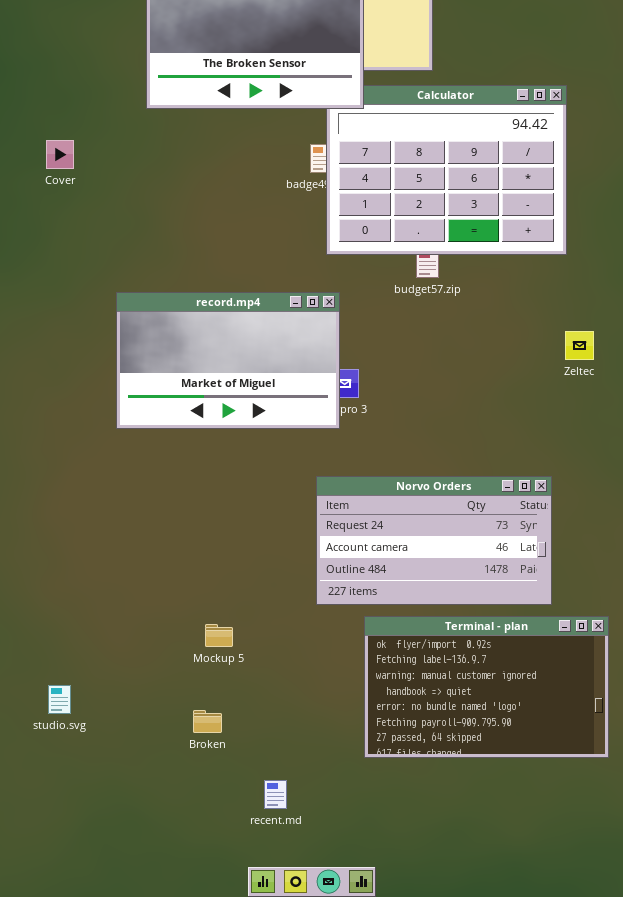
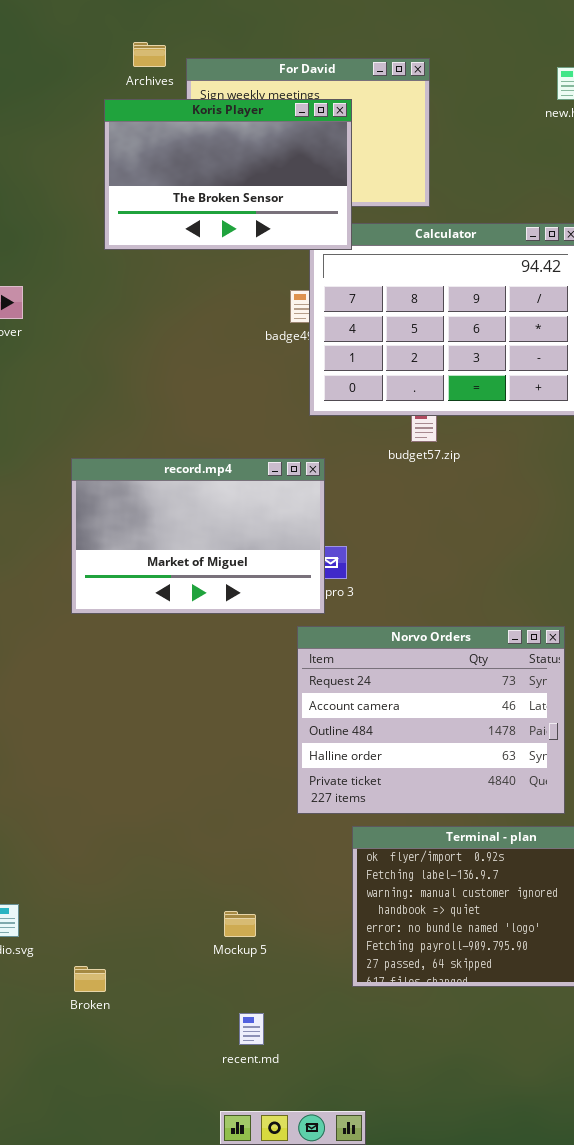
Norvo Orders: [316,476,552,605] -> [297,626,565,814], resized
Mockup 5: [205,624,233,647] -> [224,911,256,937], moved
Broken: [193,710,222,733] -> [74,966,106,992], moved

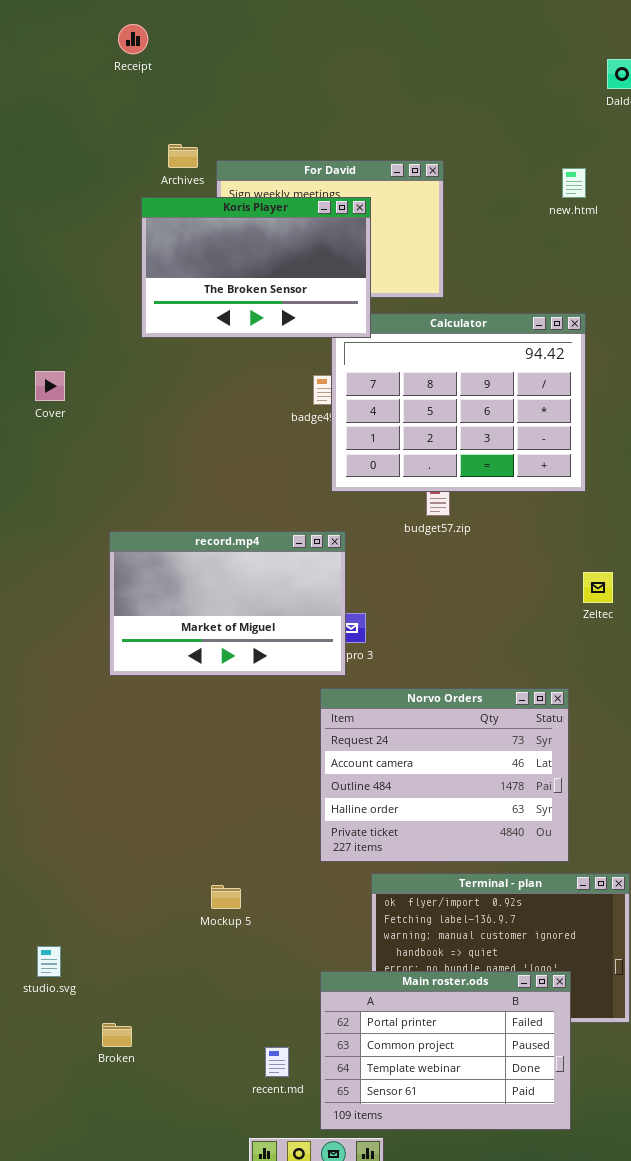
Mockup 5: [224,911,256,937] -> [211,885,241,909], moved
Main roster.ods: none -> [320,971,571,1130], opened
Broken: [74,966,106,992] -> [102,1023,132,1047], moved

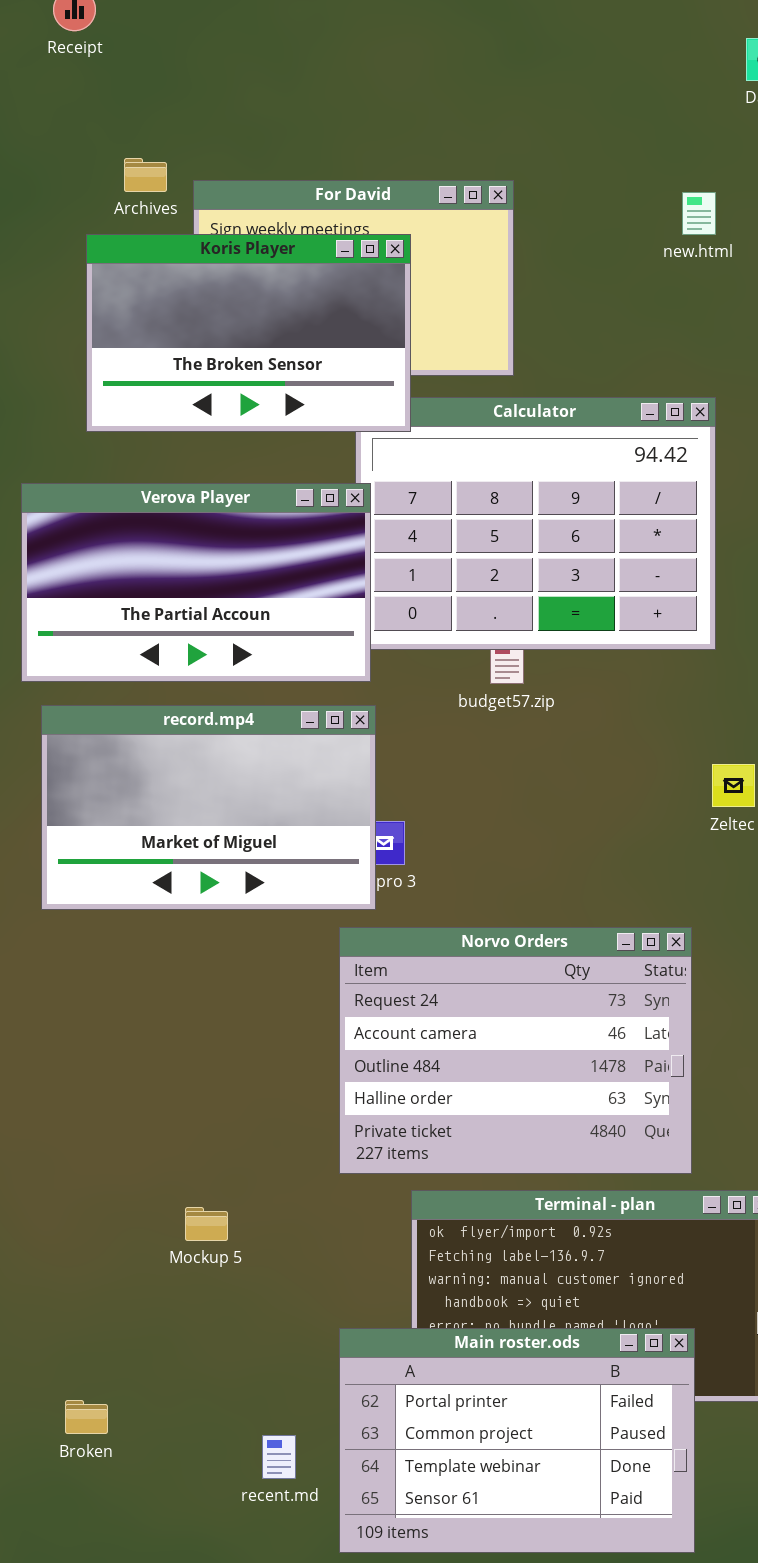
Verova Player: none -> [21,483,371,682], opened
Broken: [102,1023,132,1047] -> [65,1400,108,1434], moved

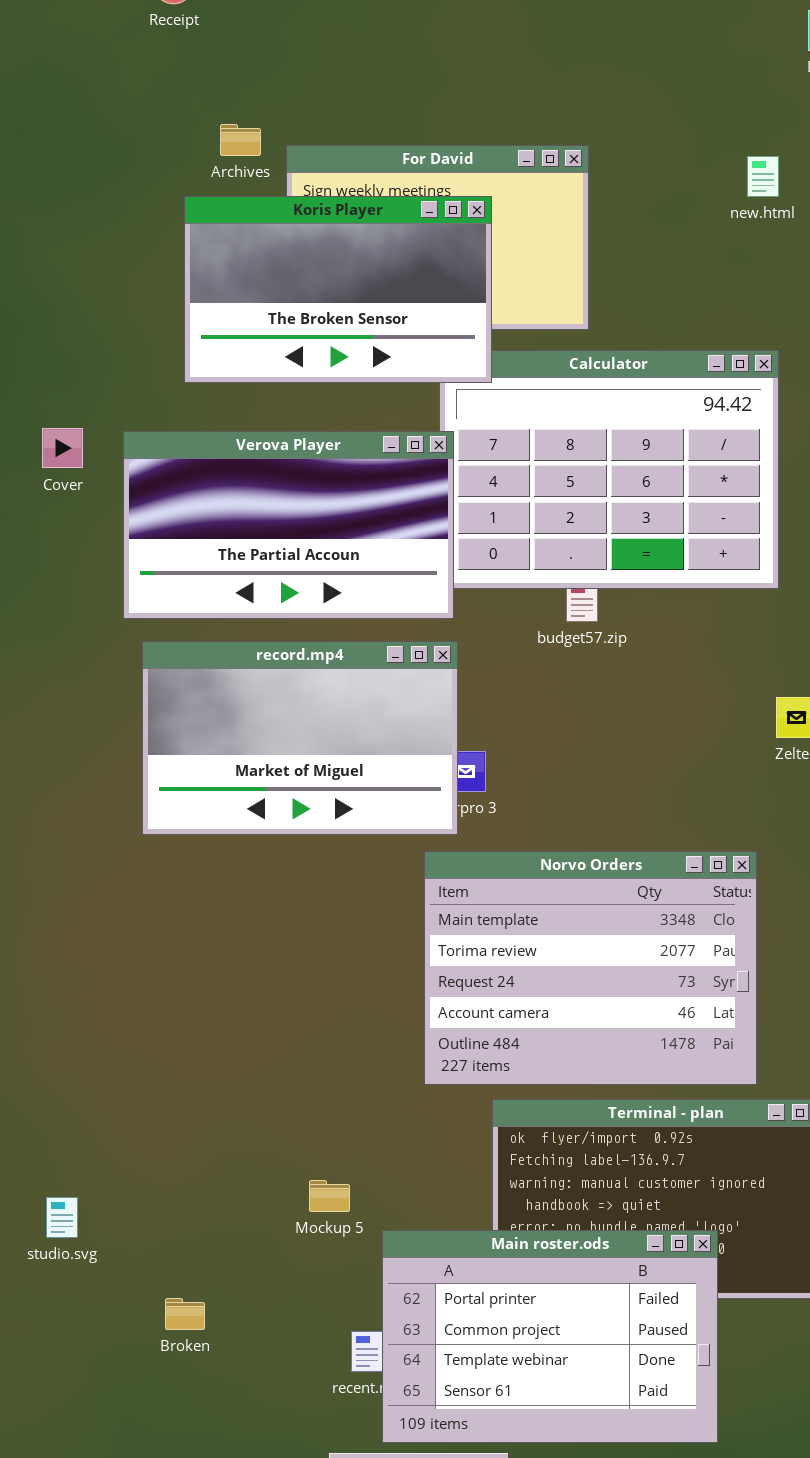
Norvo Orders: [339,927,692,1174] -> [424,851,757,1085], scrolled up 2 rows
Mockup 5: [185,1207,228,1241] -> [309,1180,350,1212], moved
Main roster.ods: [339,1328,695,1553] -> [382,1230,718,1443], moved

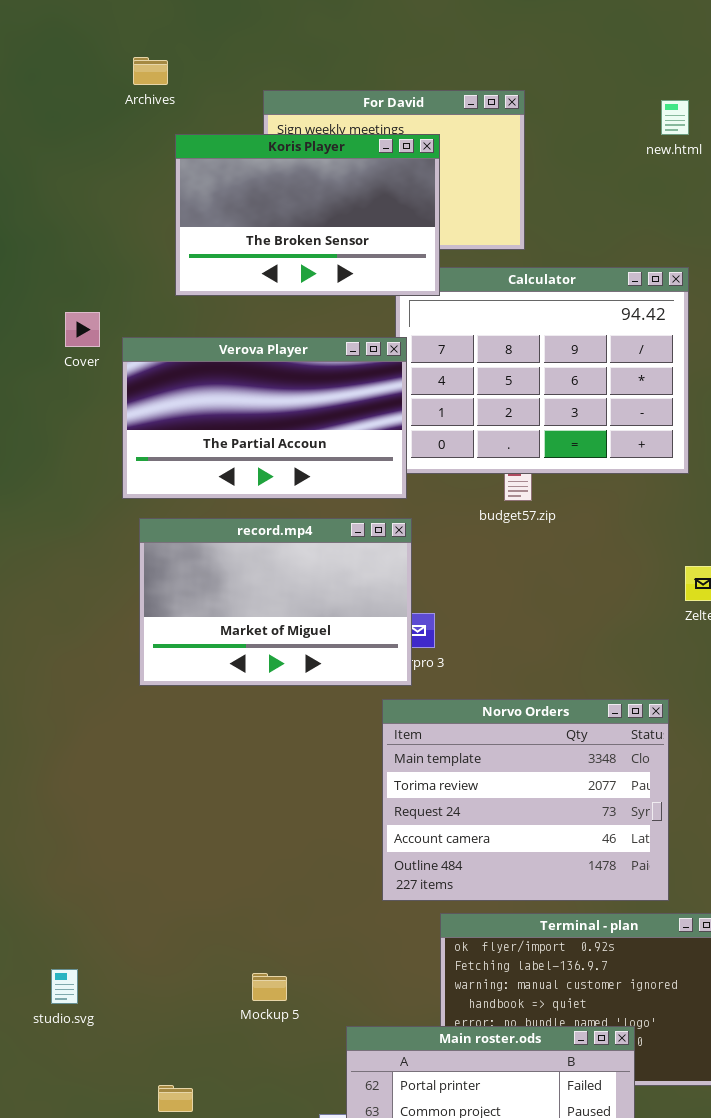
Archives: [220,124,261,156] -> [133,57,168,85], moved
Cover: [42,428,83,468] -> [65,312,100,347], moved
Mockup 5: [309,1180,350,1212] -> [252,973,287,1001], moved
studio.svg: [46,1197,78,1238] -> [51,969,78,1004], moved

